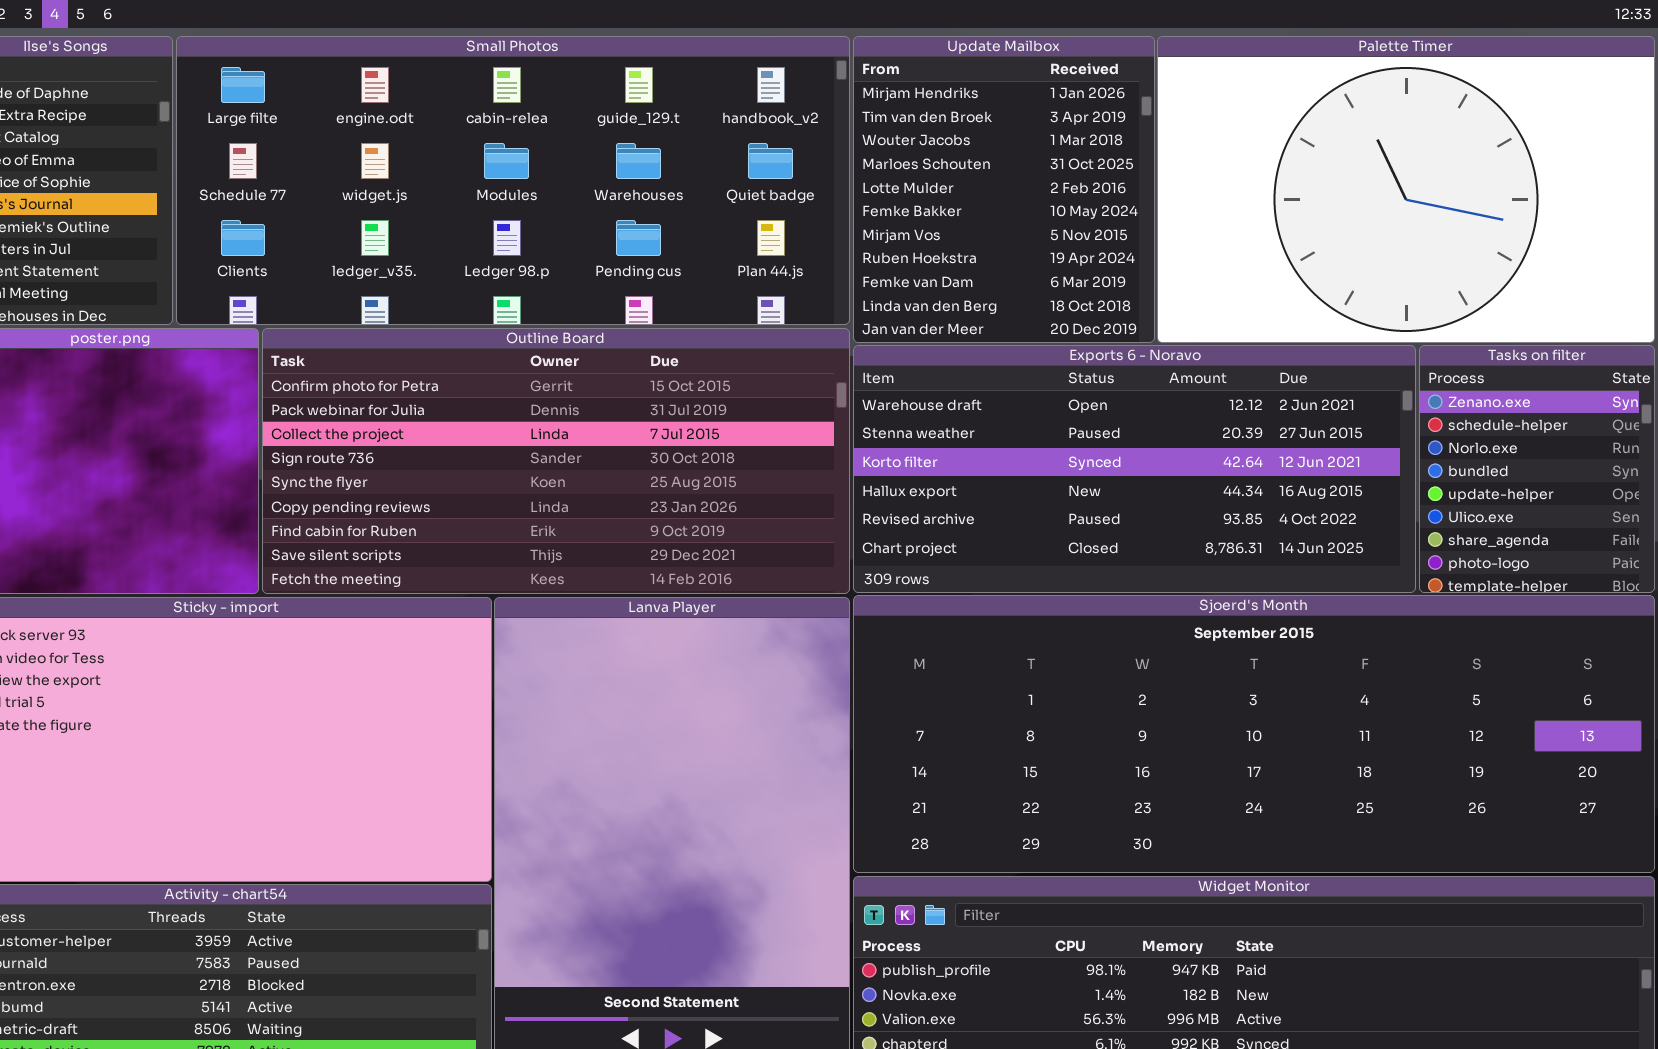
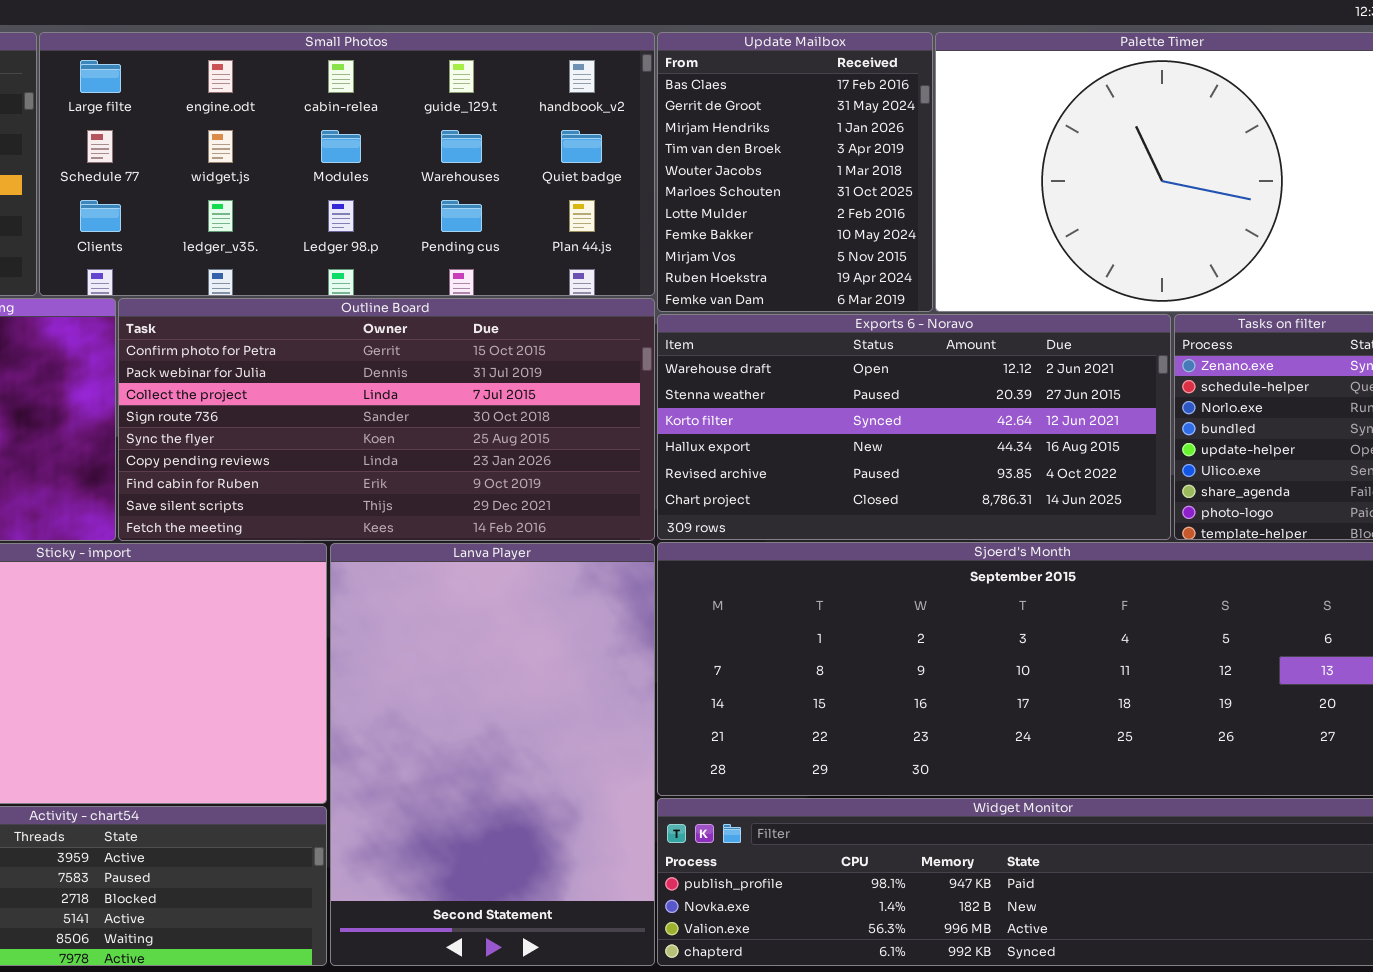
Update Mailbox: [853,36,1155,343] -> [657,32,933,312], scrolled up 2 rows

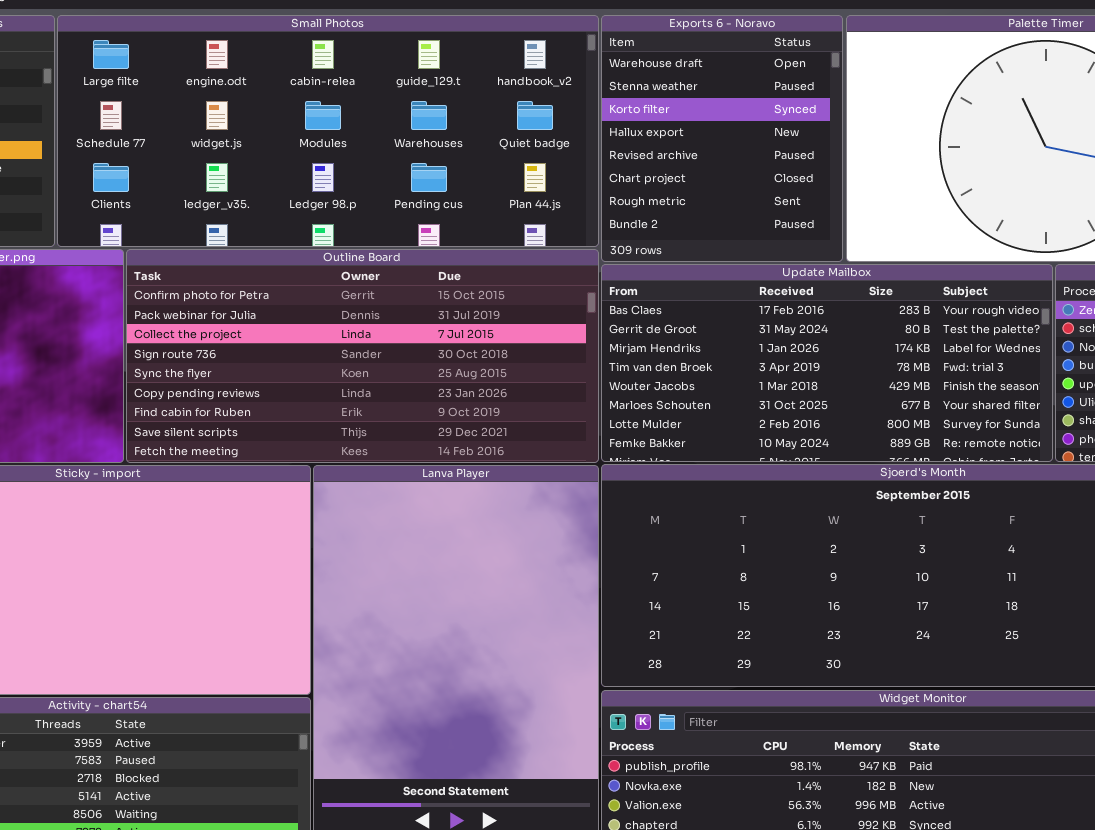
Update Mailbox: [657,32,933,312] -> [601,264,1053,462], moved, resized
Exports 6 - Noravo: [657,314,1171,540] -> [601,15,843,262], moved, resized

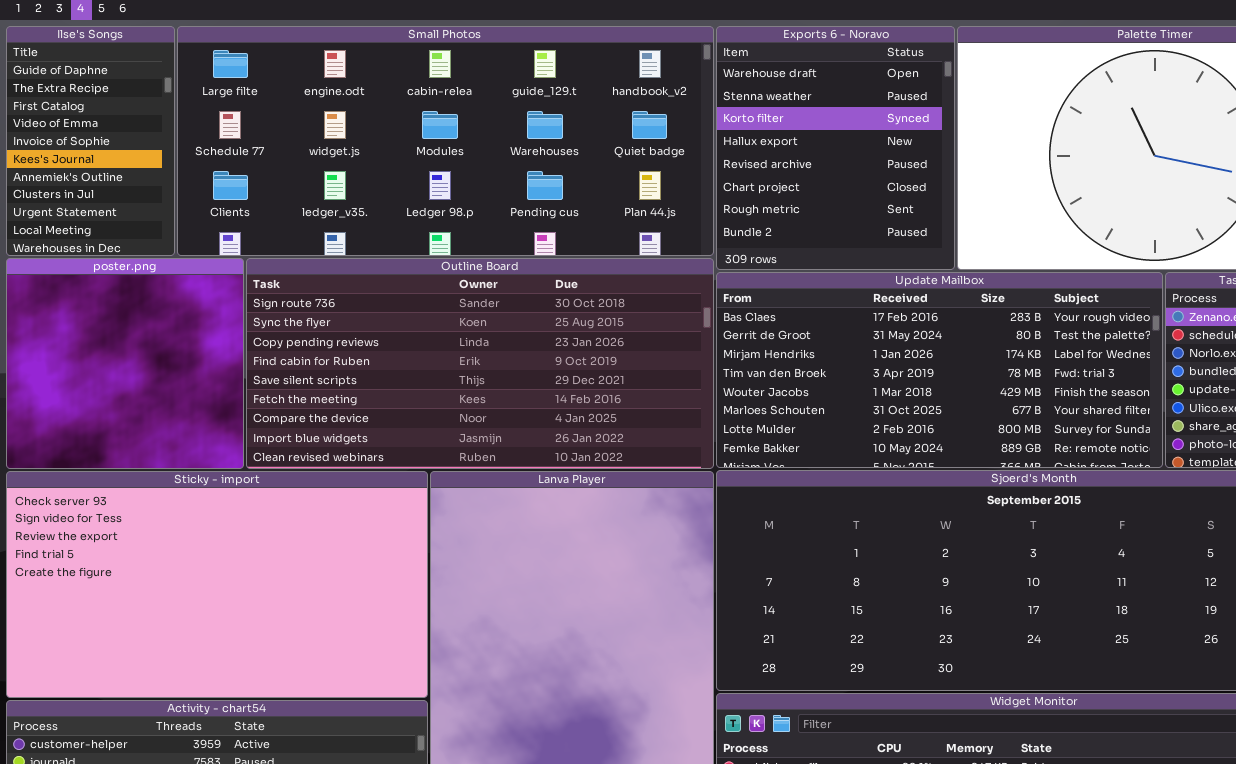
Outline Board: [126,249,599,463] -> [246,258,714,469], scrolled down 3 rows

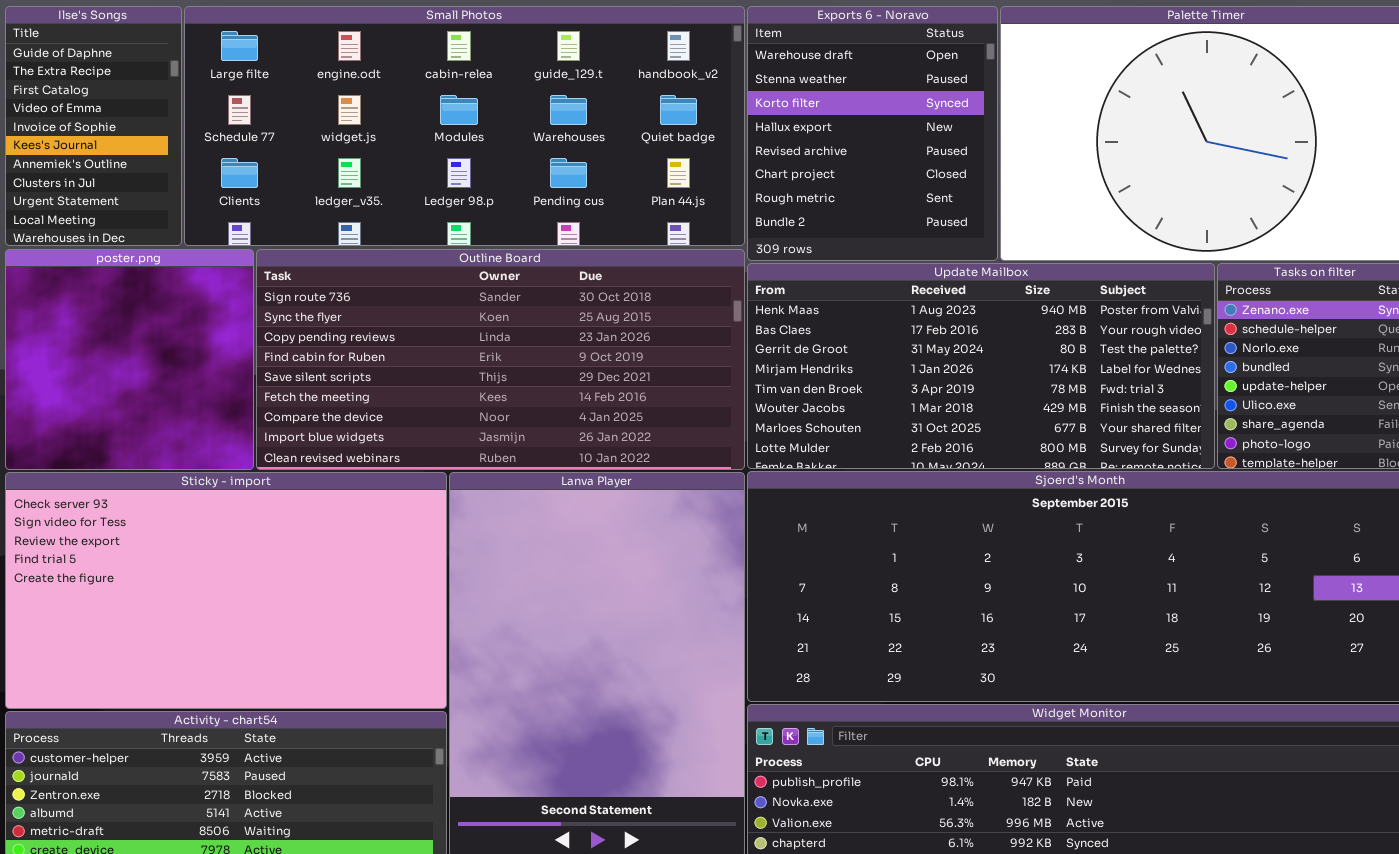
Update Mailbox: [716,272,1163,468] -> [747,263,1215,469], scrolled up 1 row

